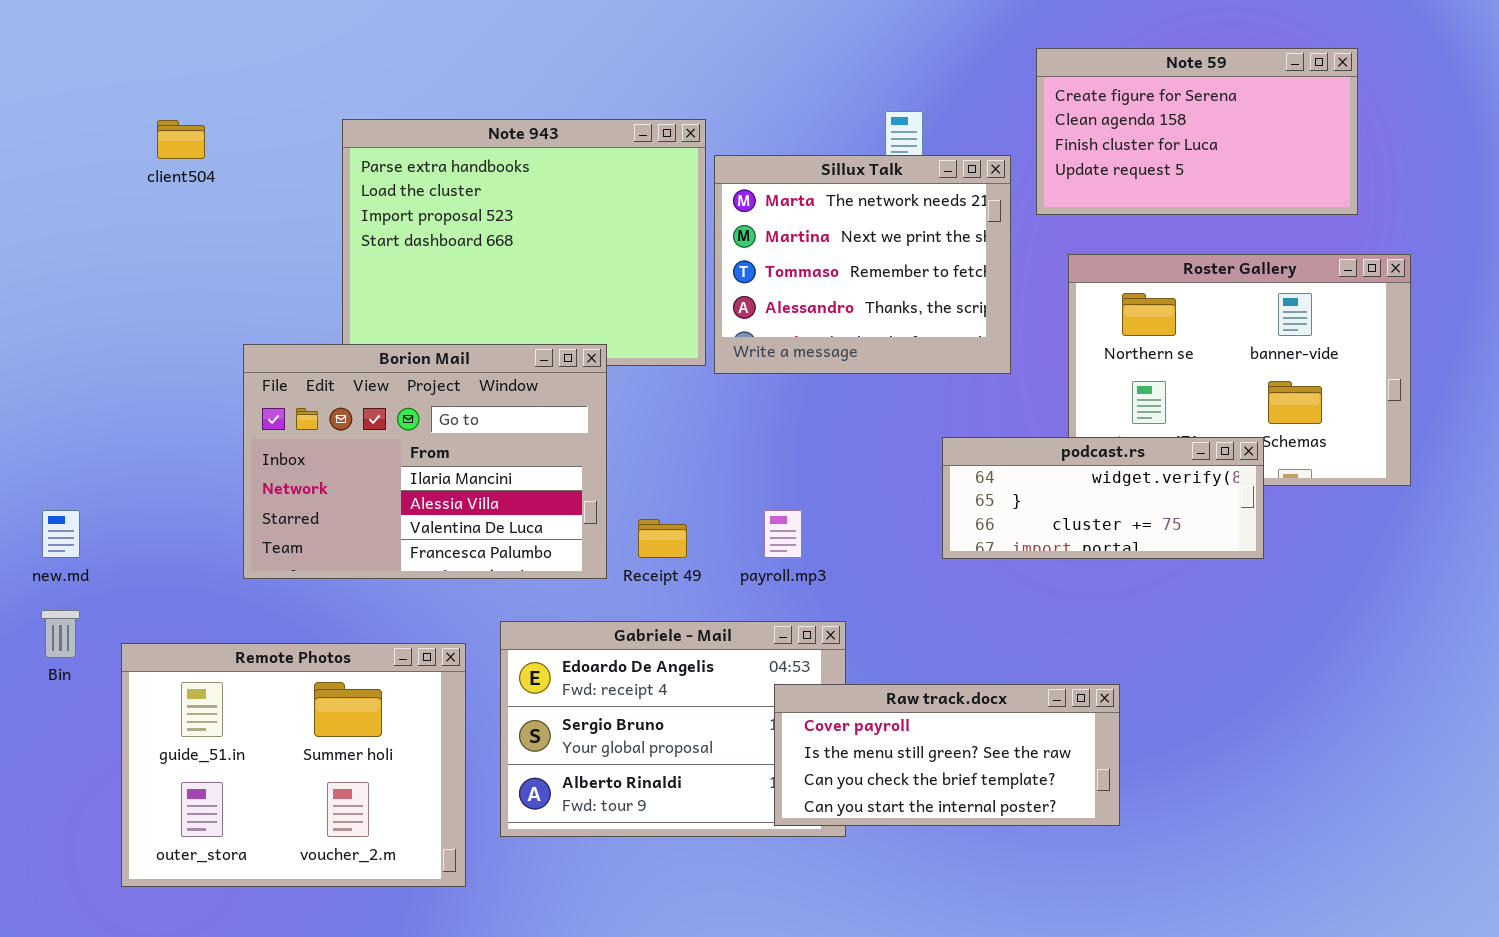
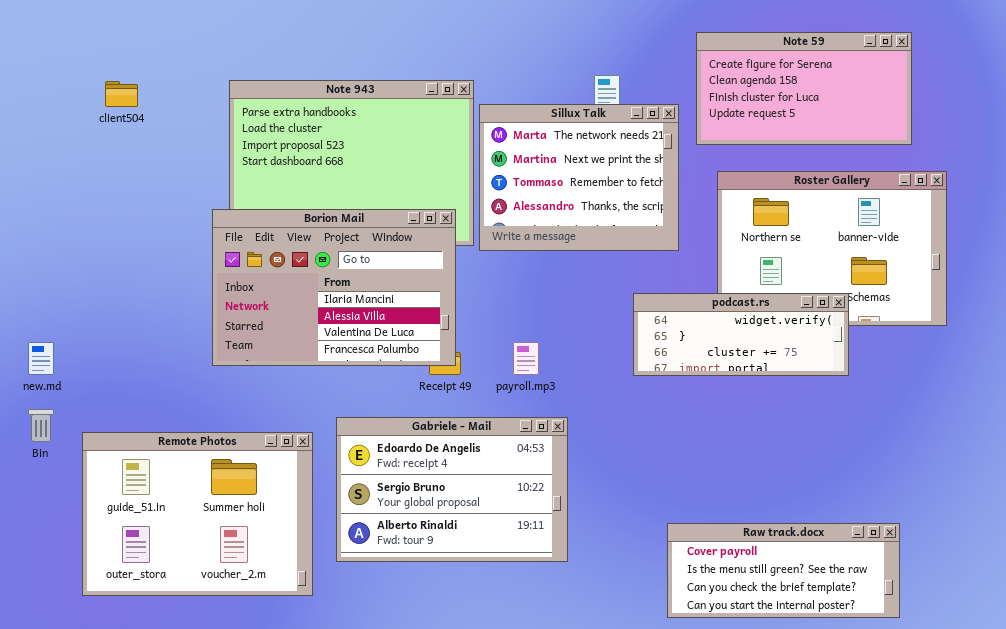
Borion Mail: [243,344,607,579] -> [212,209,456,366], moved
Raw track.docx: [774,684,1120,826] -> [667,523,900,618], moved

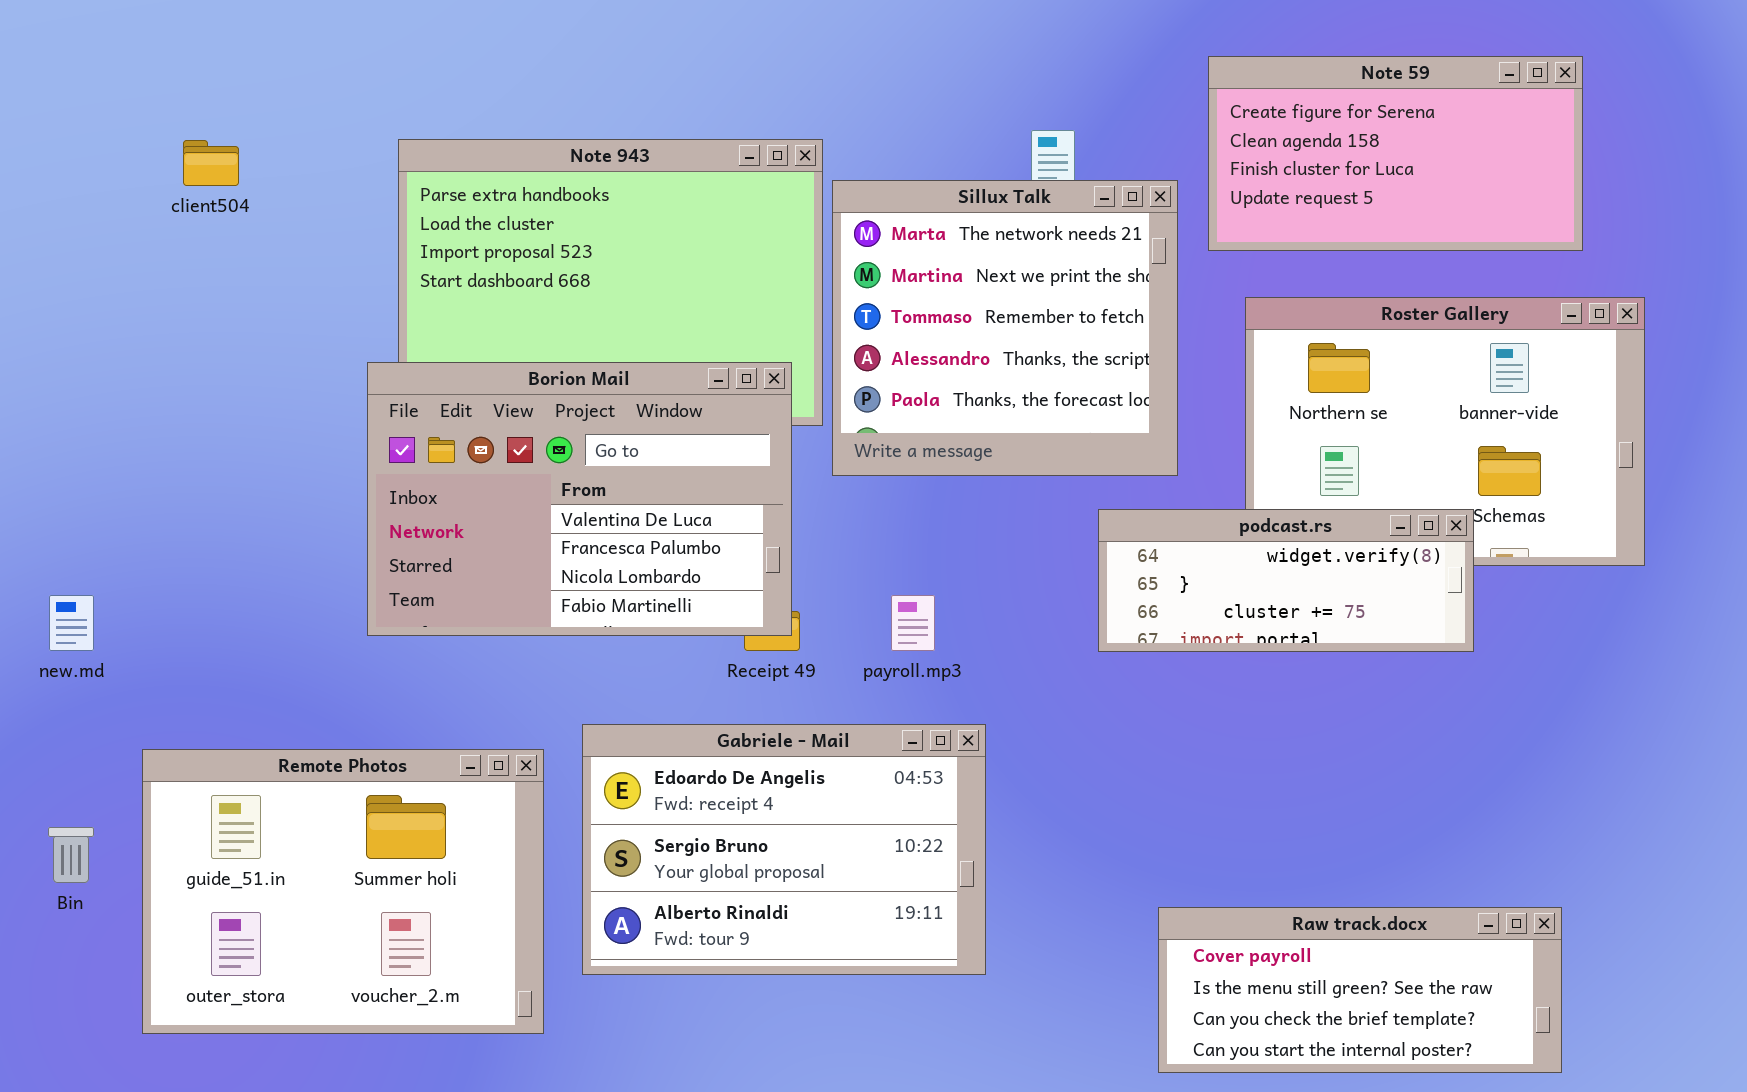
Sillux Talk: [479,104,679,251] -> [832,180,1178,476], resized
Borion Mail: [212,209,456,366] -> [367,362,792,636], scrolled down 2 rows
Bin: [28,409,54,442] -> [48,827,94,883], moved

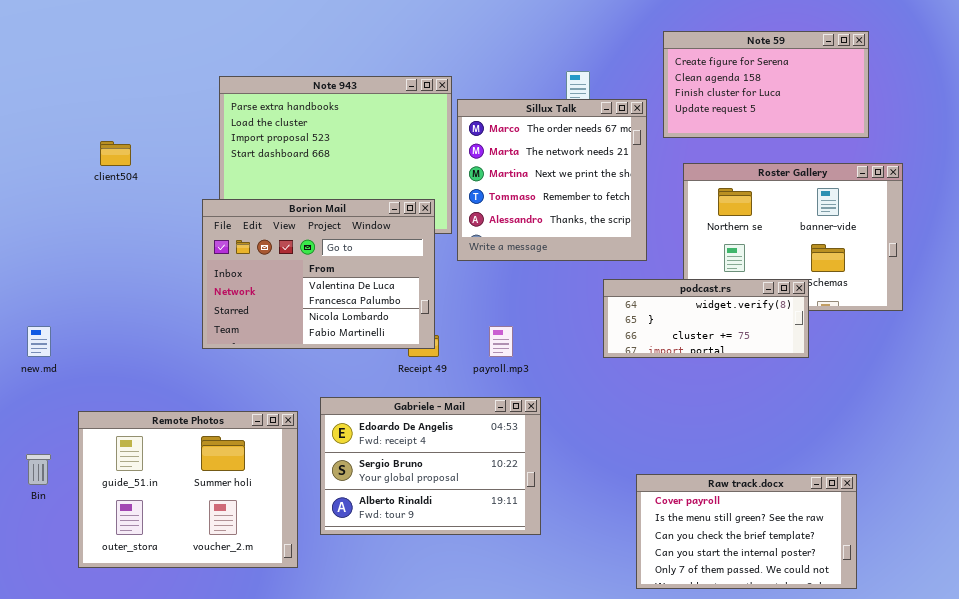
client504: [183,140,239,186] -> [100,141,131,166], moved
Sillux Talk: [832,180,1178,476] -> [457,99,647,261], scrolled up 1 row
Raw track.docx: [1158,907,1562,1073] -> [636,474,857,589], resized

